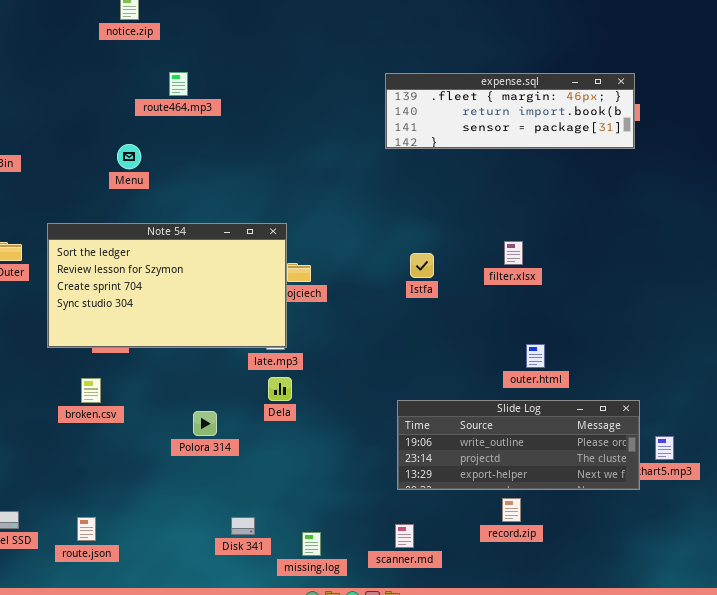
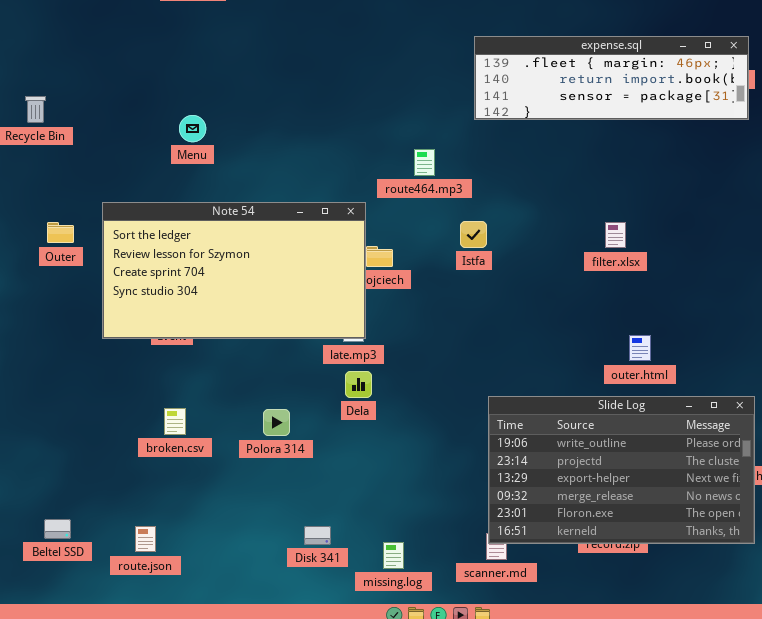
route464.mp3: [169,72,188,96] -> [414,149,435,176], moved
Istfa: [410,253,434,278] -> [460,221,487,248], moved
broken.csv: [81,378,101,403] -> [164,408,186,435], moved
Slide Log: [397,400,640,490] -> [488,396,755,544], resized

